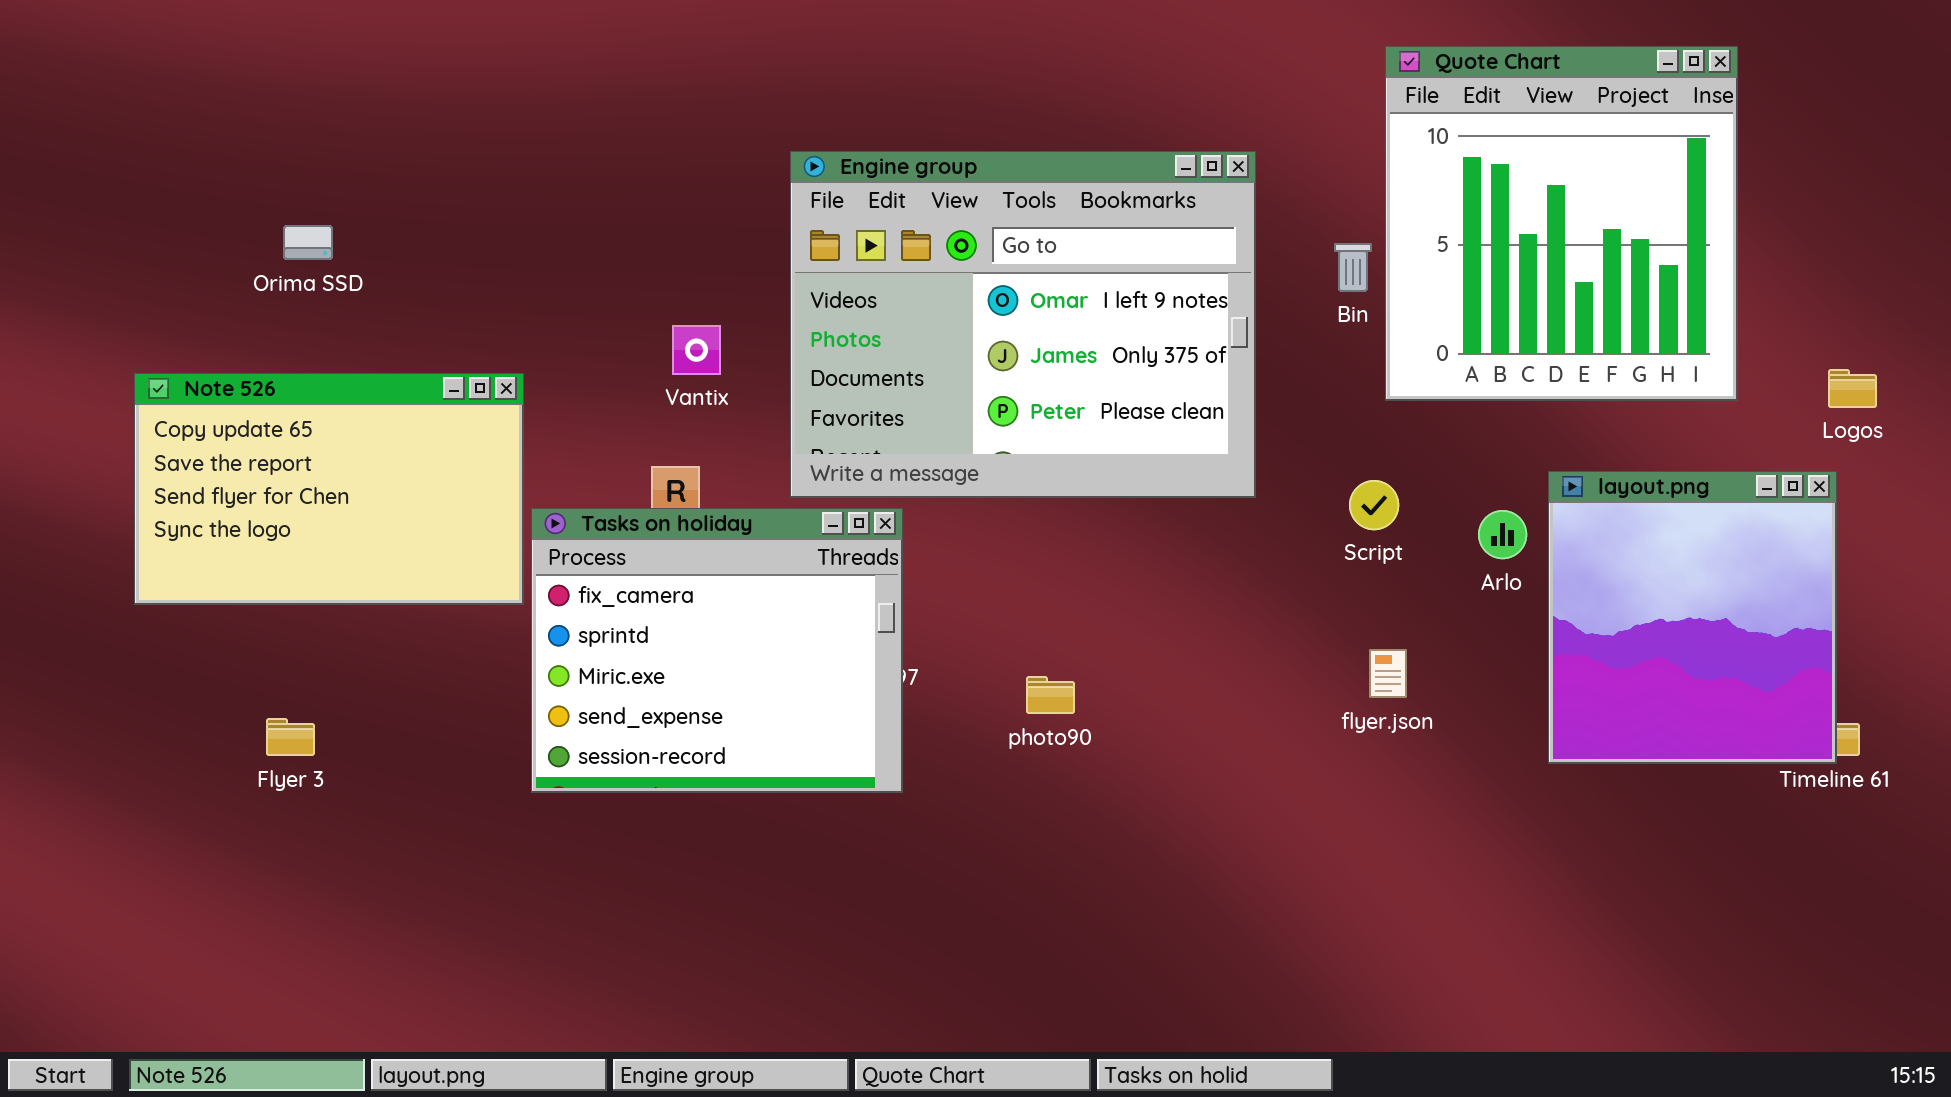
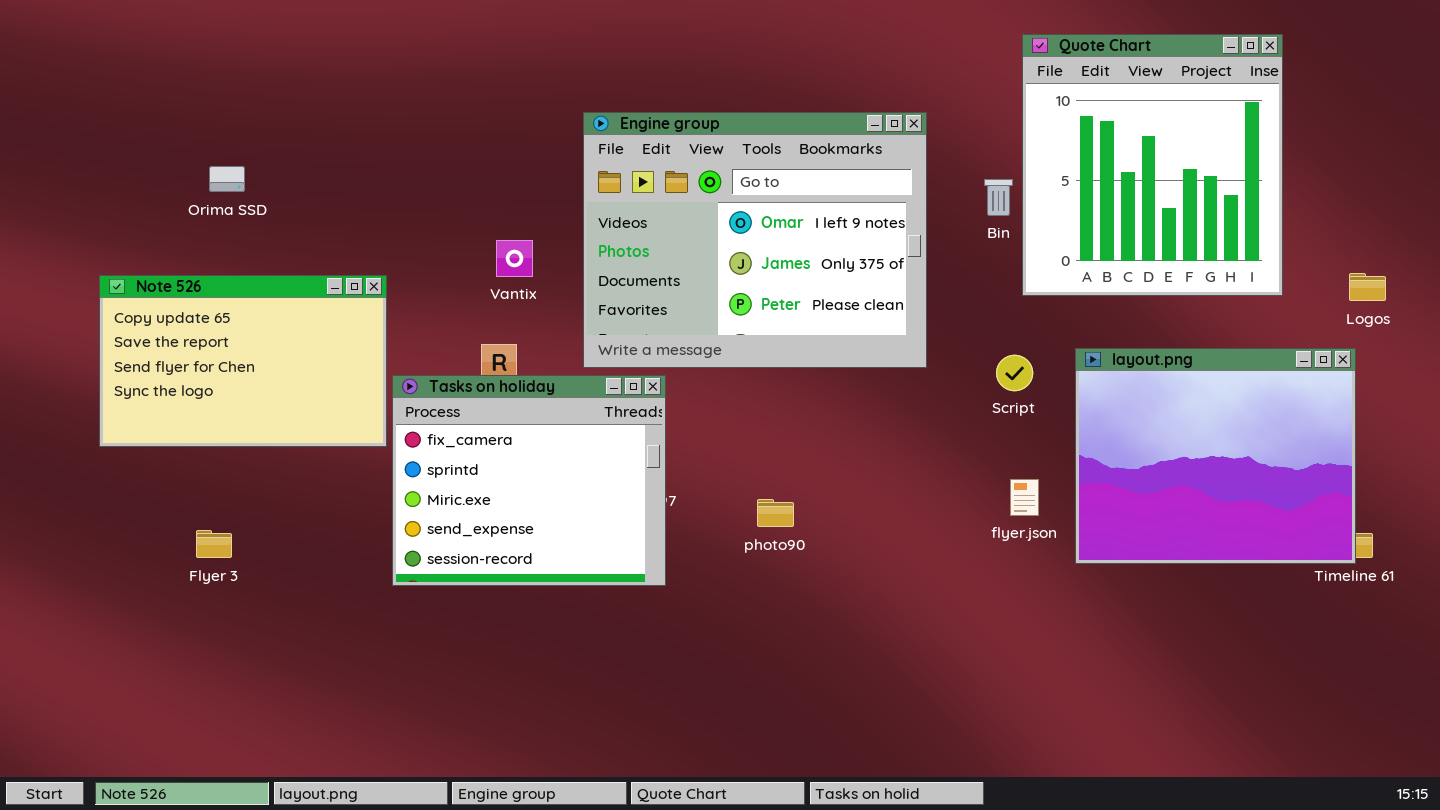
layout.png: [1548,471,1837,764] -> [1075,348,1356,564], resized

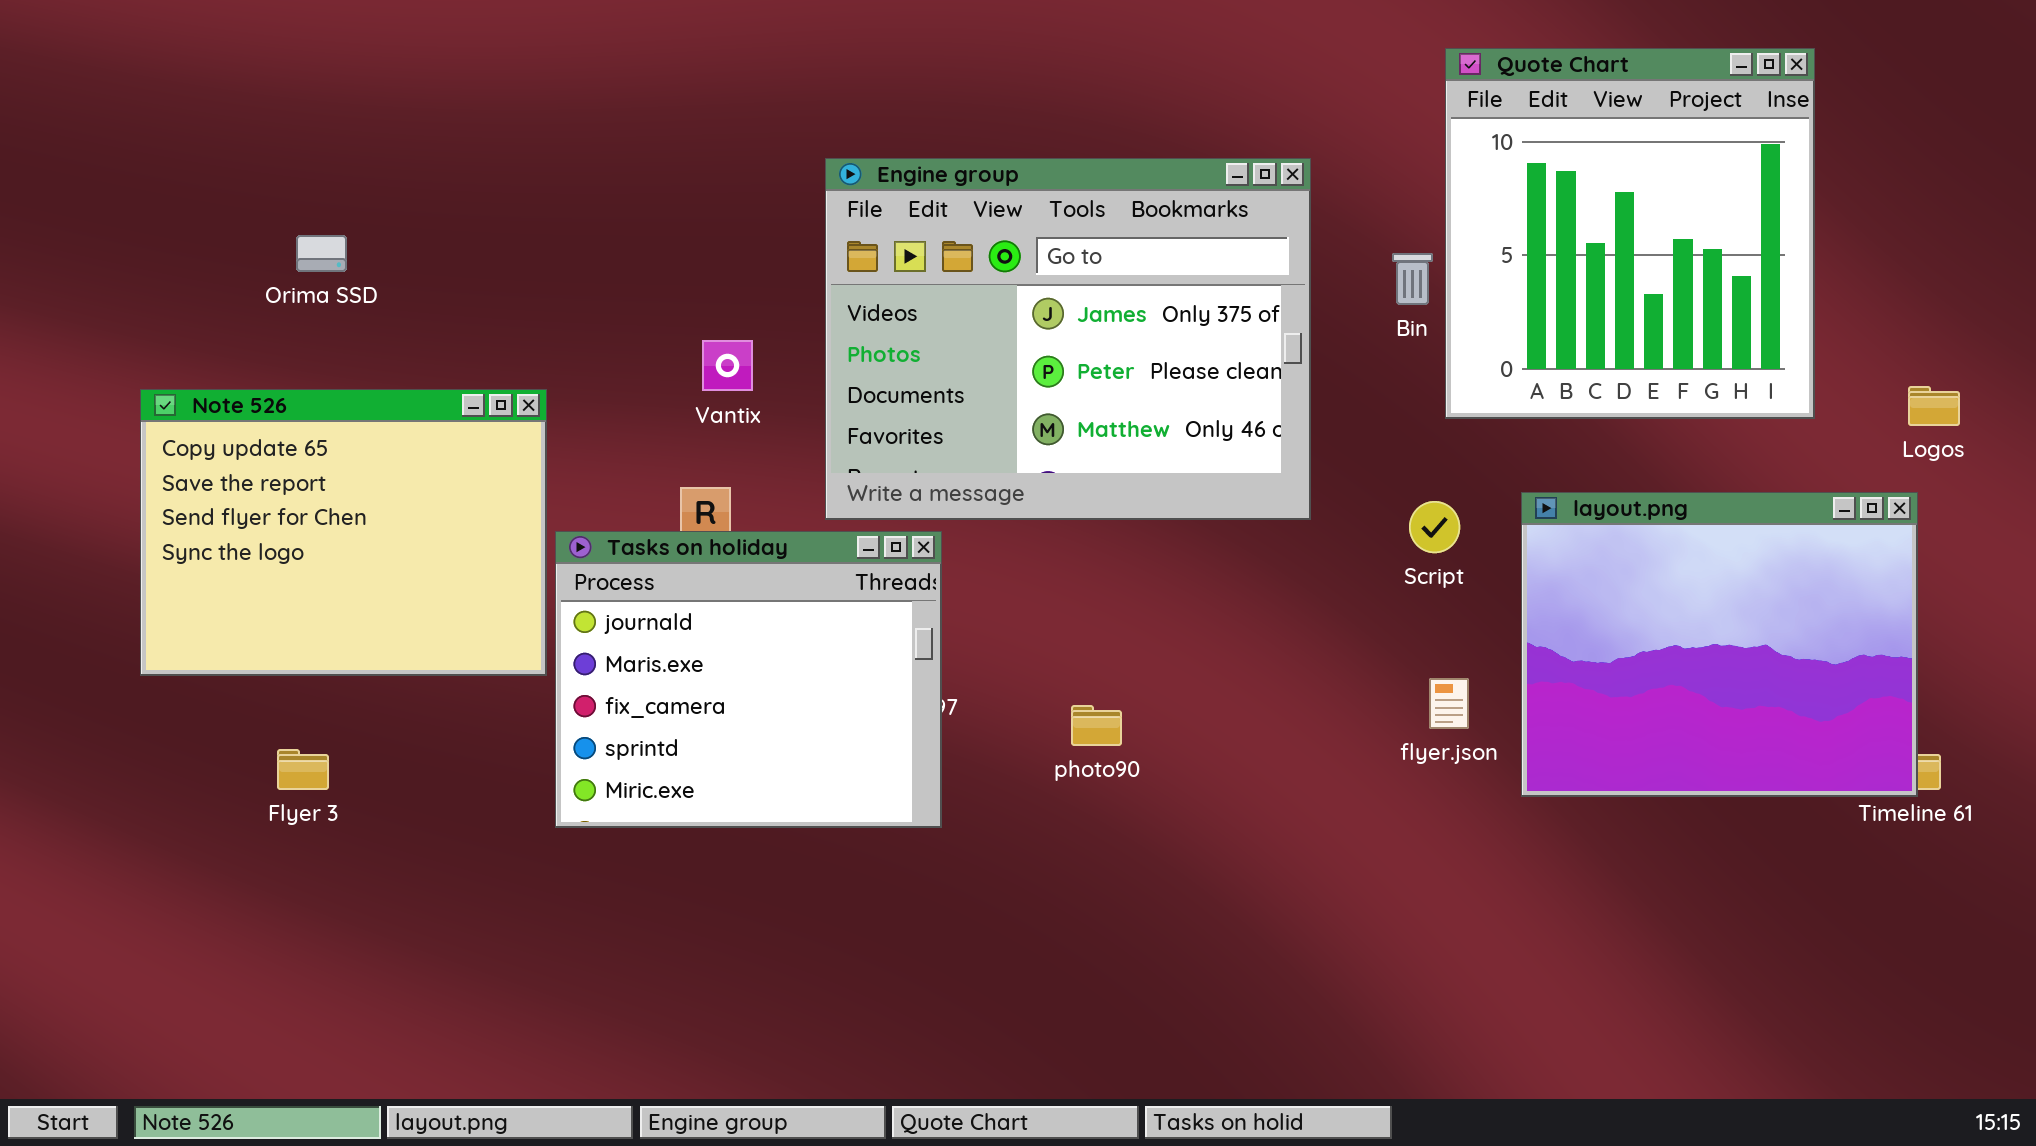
Engine group: [583,112,927,368] -> [825,158,1311,520], scrolled down 1 row
Note 526: [99,275,387,447] -> [140,389,547,676], resized
Tasks on holiday: [392,375,666,586] -> [555,531,942,828], scrolled up 2 rows

